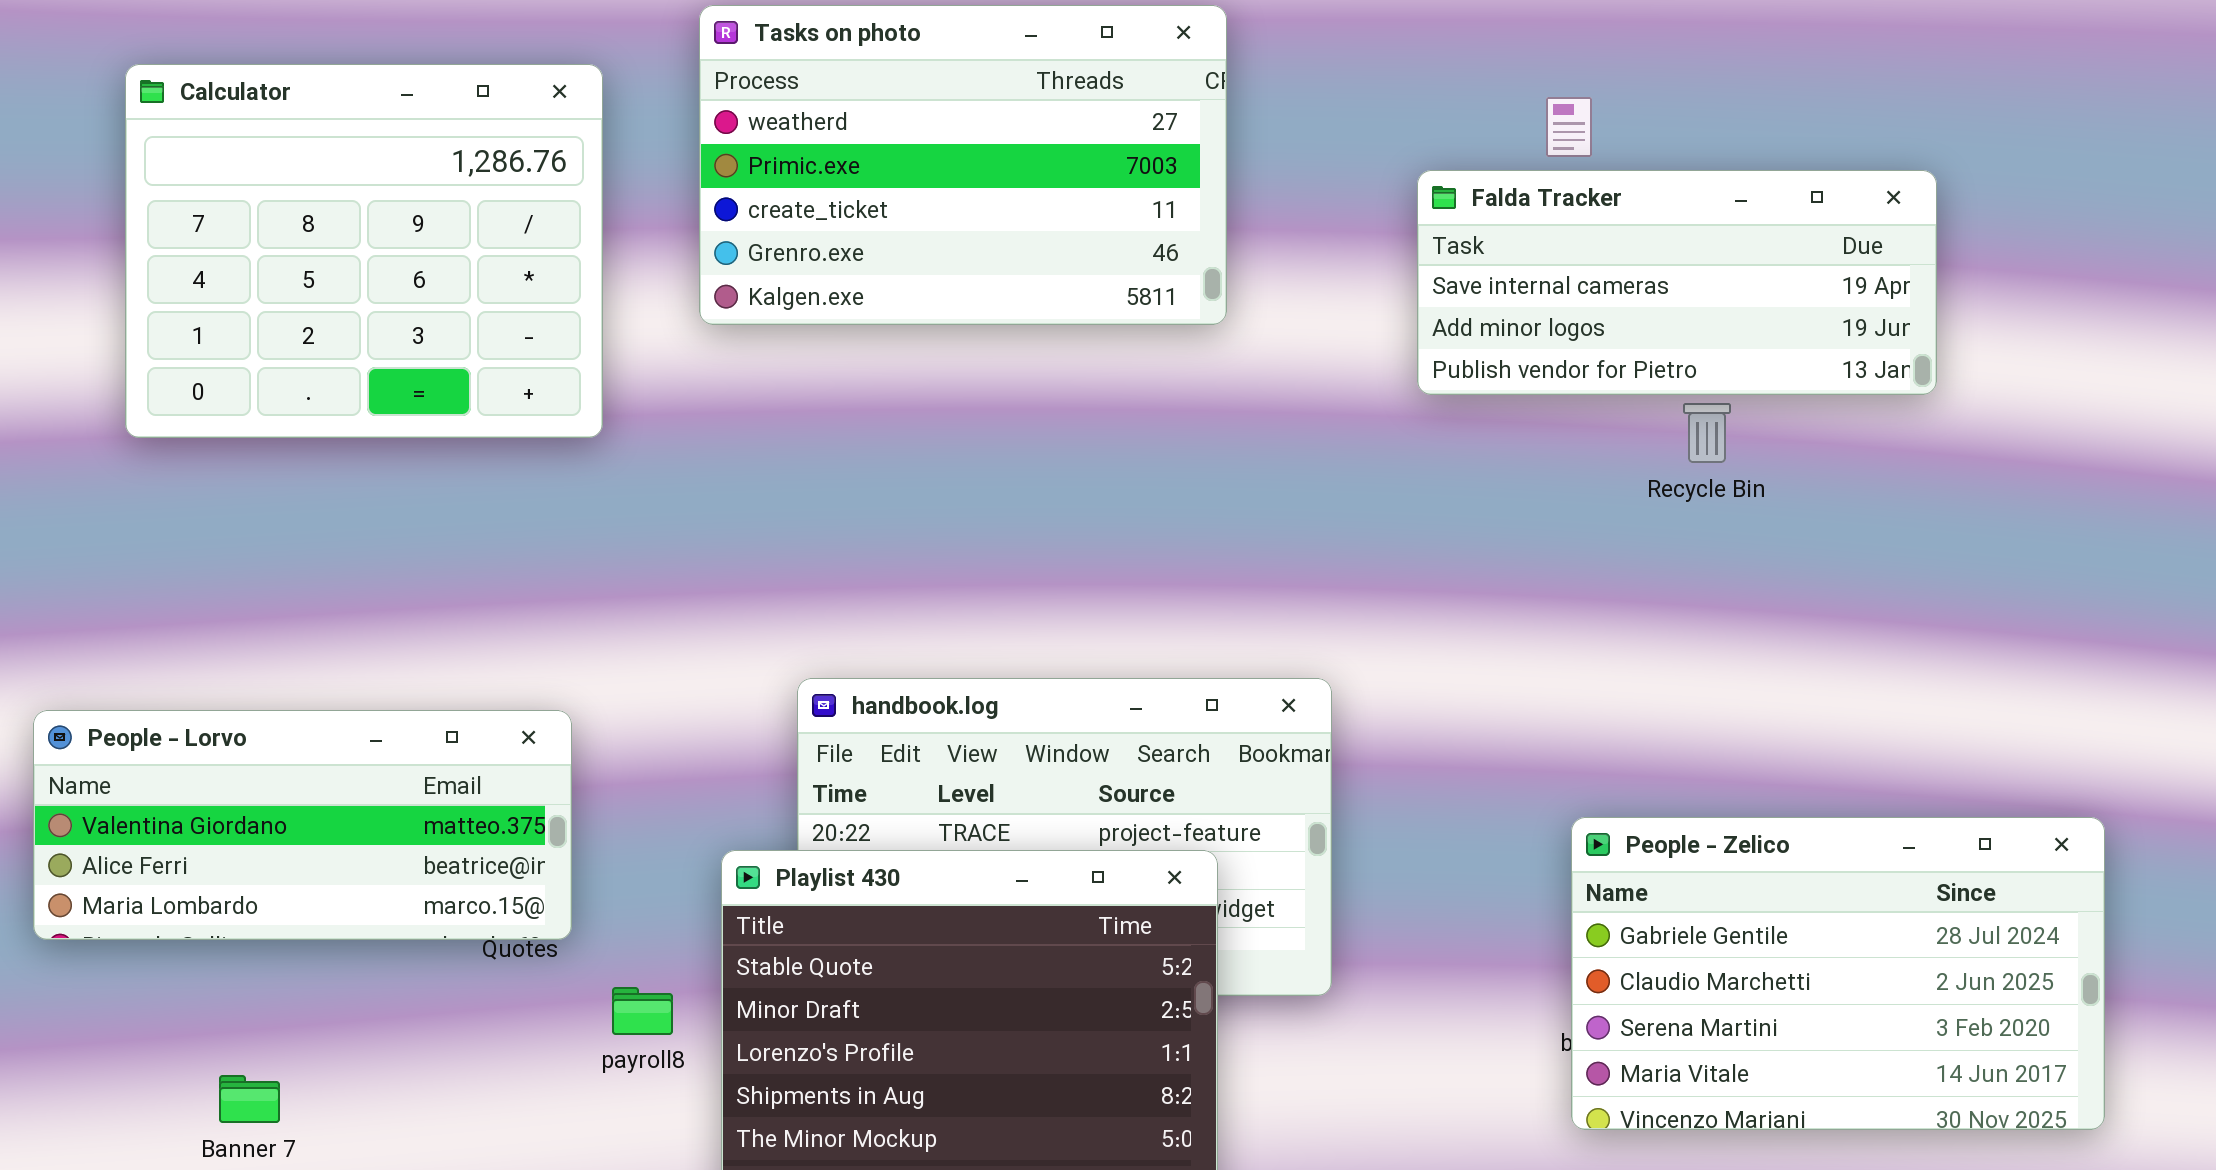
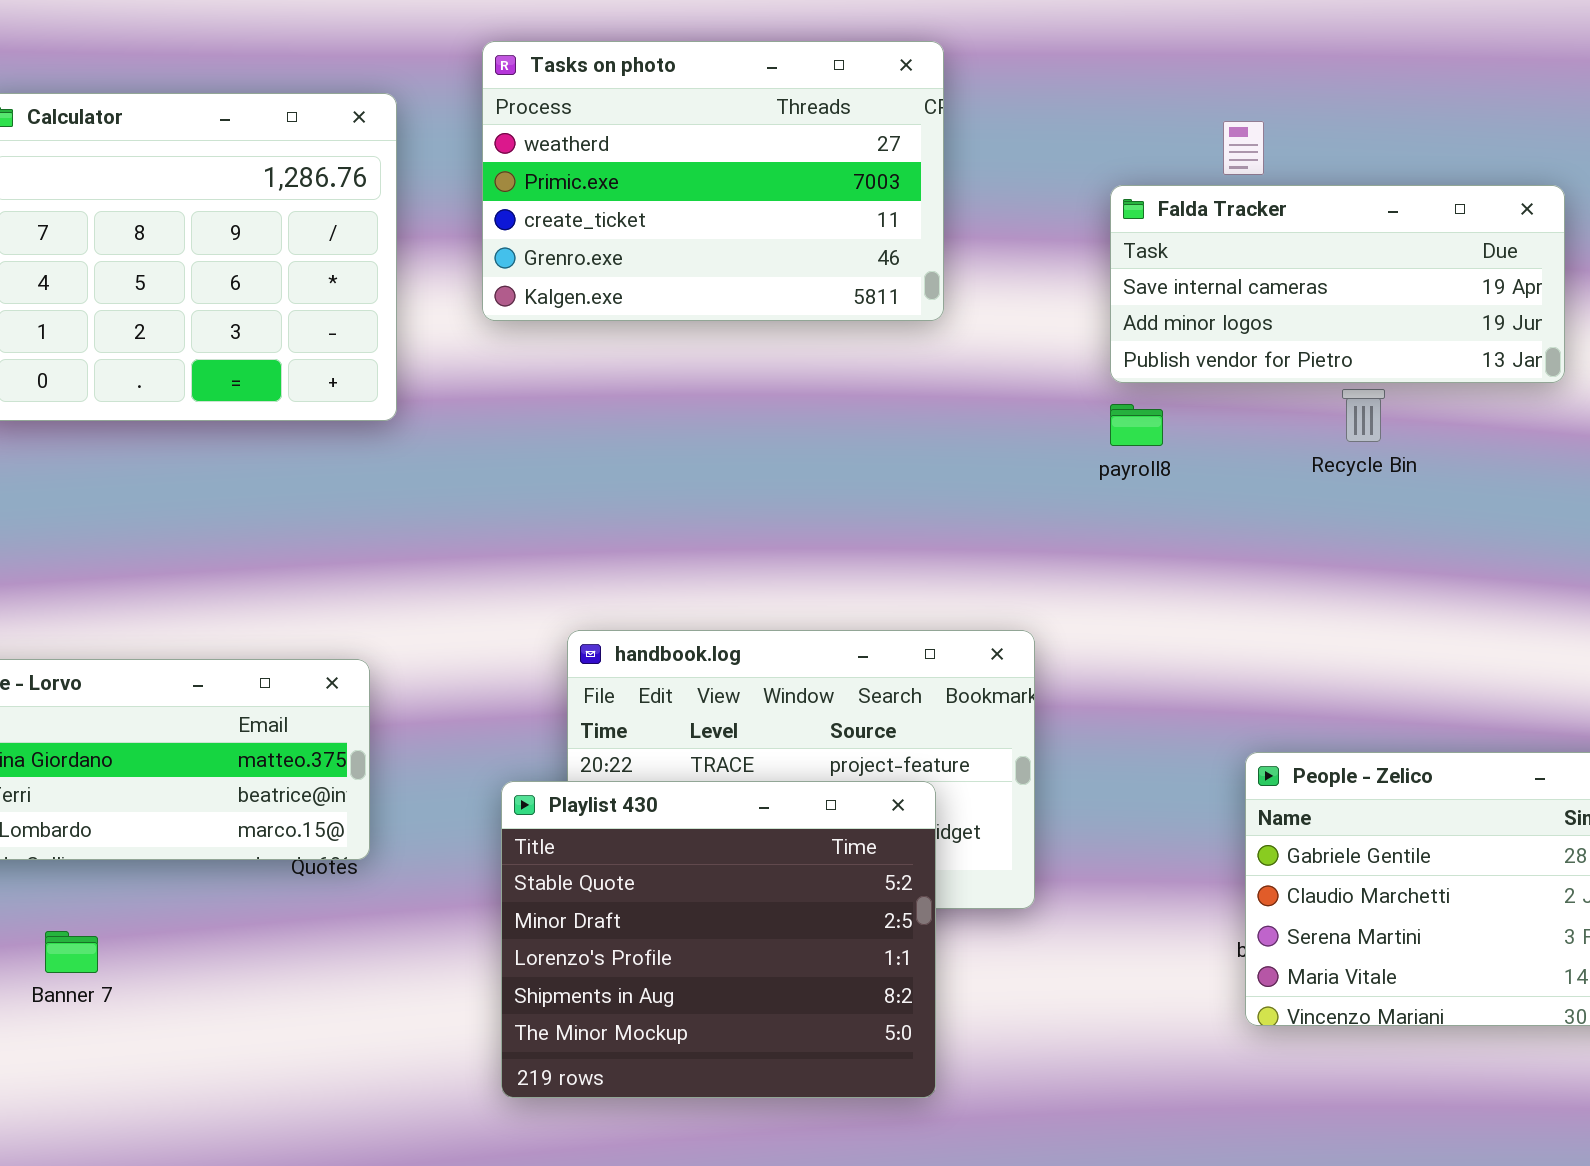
payroll8: [612,987,673,1035] -> [1110,404,1163,446], moved
Banner 7: [219,1075,280,1123] -> [45,931,98,973], moved

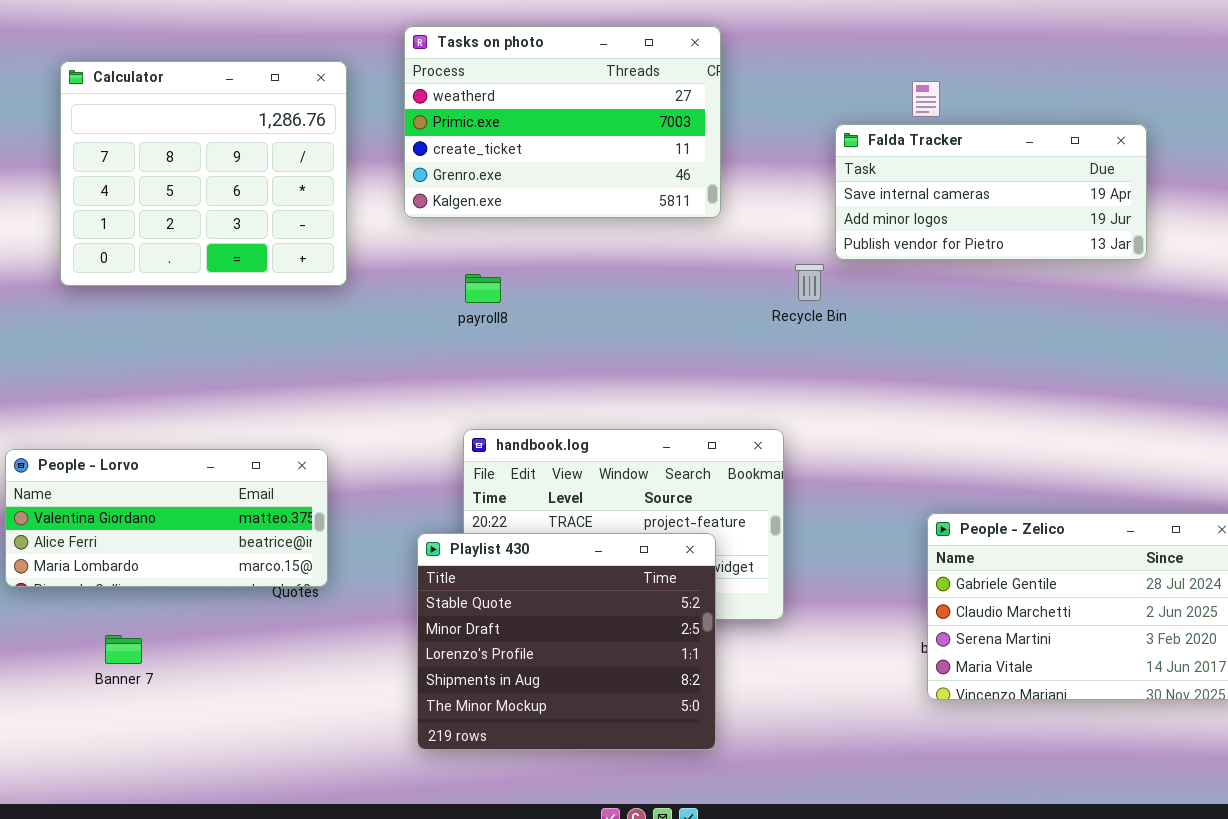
Recycle Bin: [1342,389,1385,442] -> [795,264,824,301], moved
payroll8: [1110,404,1163,446] -> [465,274,501,303], moved

